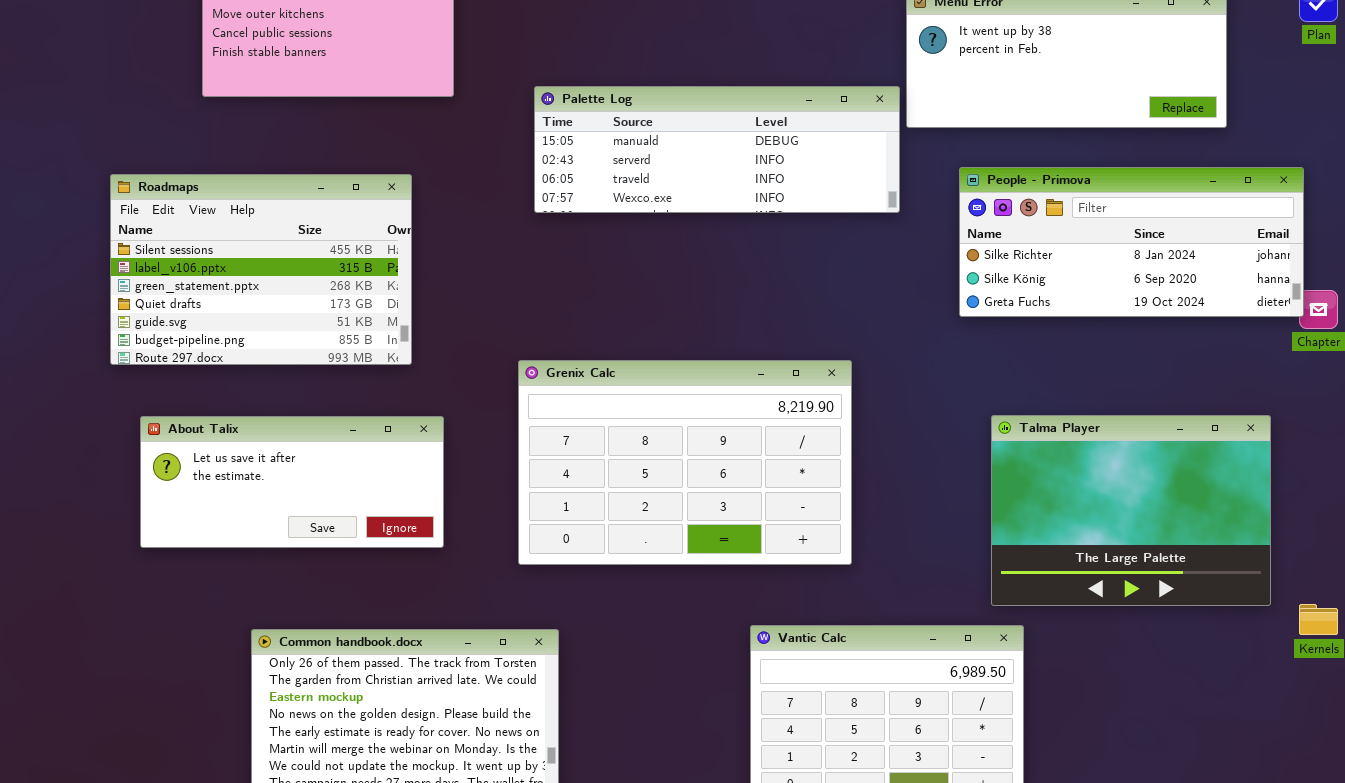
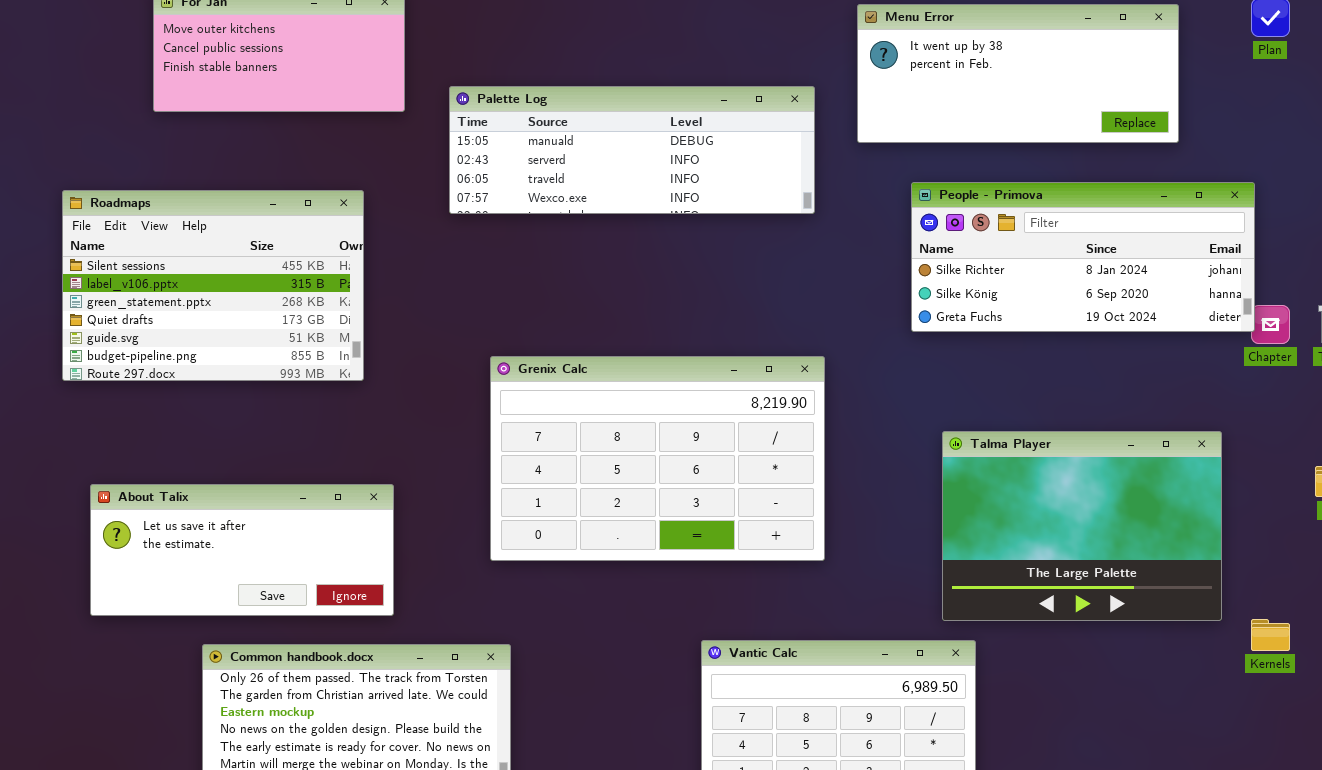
Palette Log: [534,86,900,213] -> [449,86,815,214], moved
Grenix Calc: [518,360,852,565] -> [490,356,825,561], moved
About Talix: [140,416,444,548] -> [90,484,394,616], moved

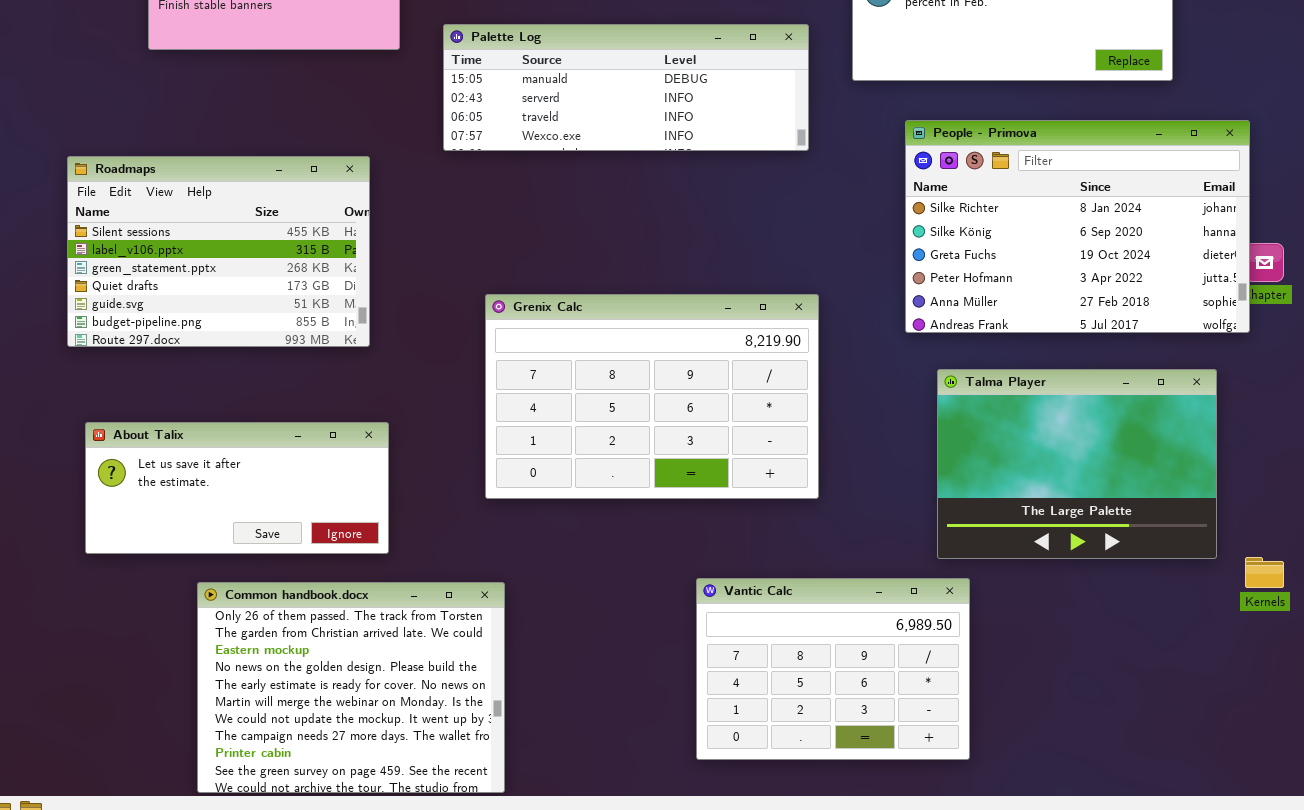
People - Primova: [911,182,1255,332] -> [905,120,1250,333], resized
Roadmaps: [62,190,364,381] -> [67,156,370,347], moved

